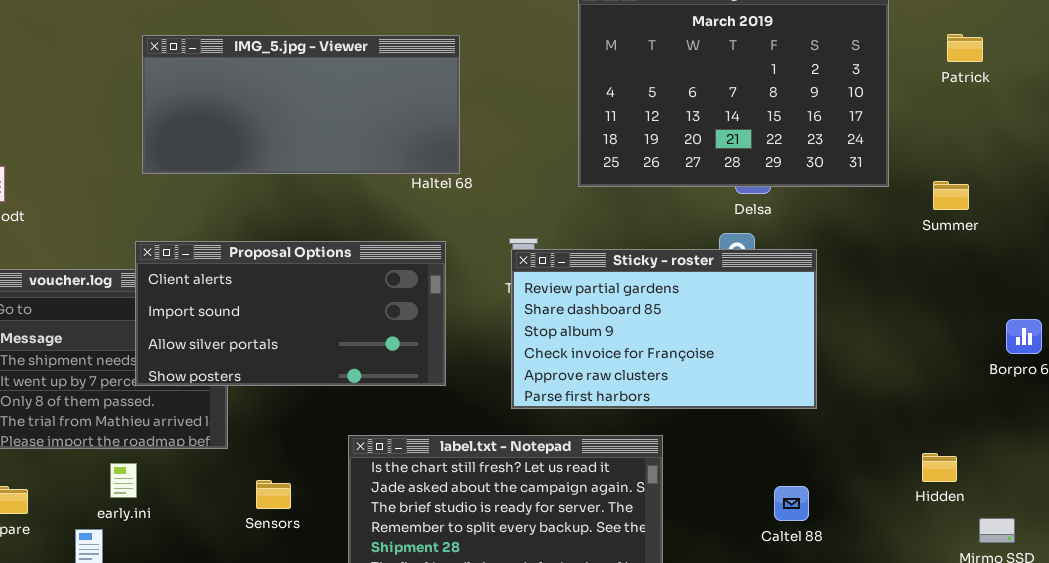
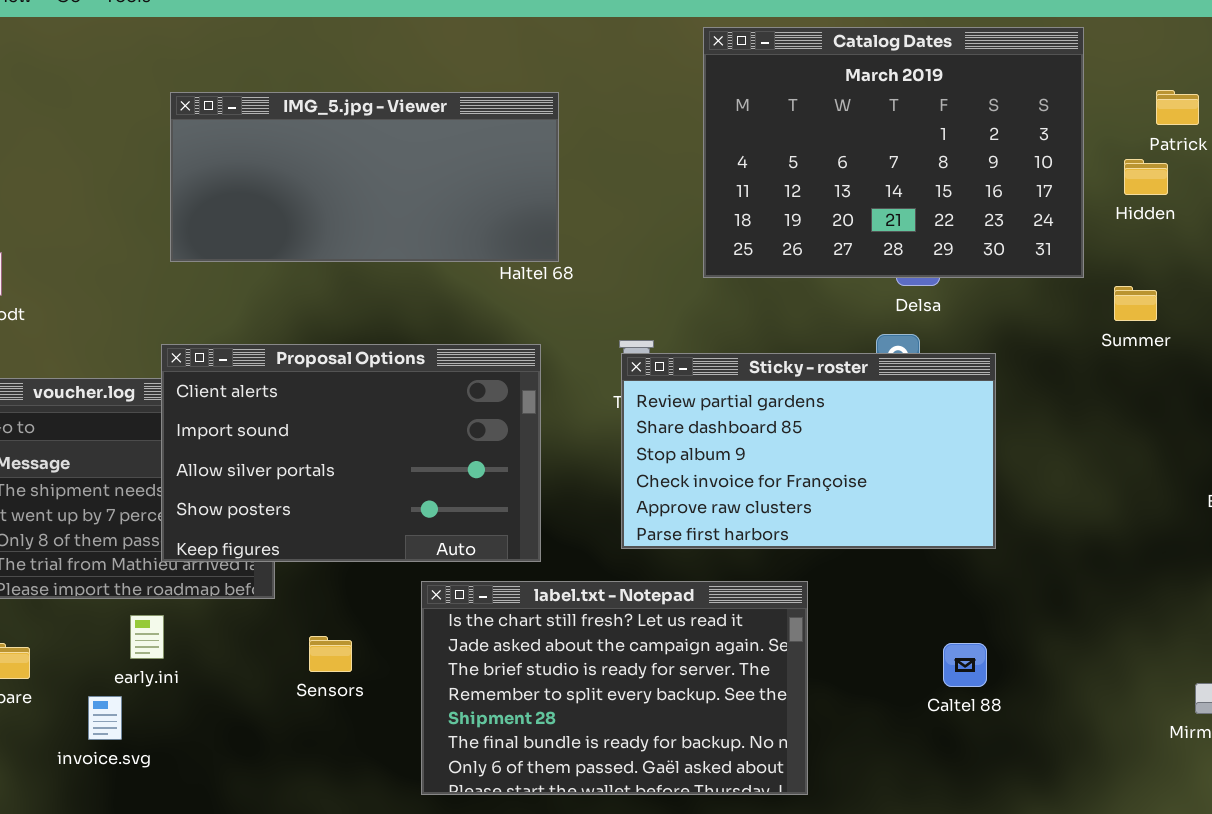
Summer: [933,181,969,210] -> [1114,286,1157,321], moved
Proposal Options: [135,241,446,386] -> [161,344,541,562], resized
Hidden: [922,453,957,482] -> [1124,159,1168,195], moved

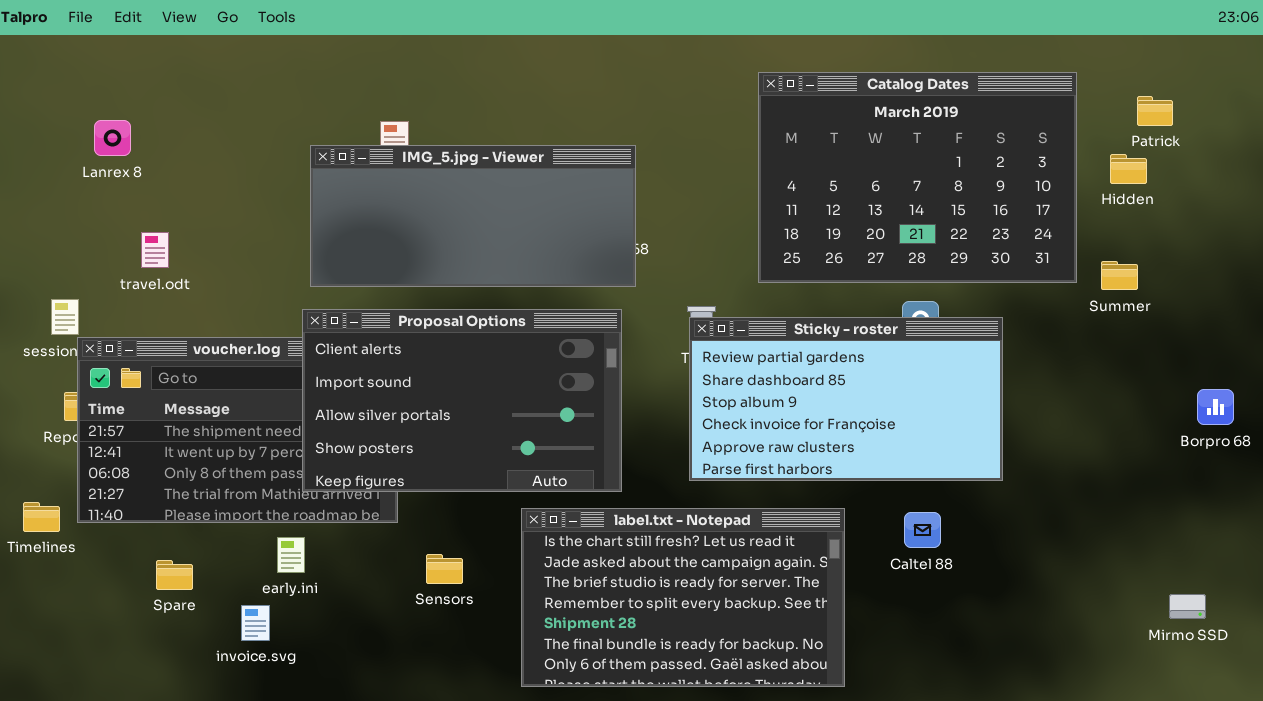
Catalog Dates: [703,27,1084,278] -> [758,72,1077,283], moved
IMG_5.jpg - Viewer: [170,92,559,262] -> [310,145,636,287], moved
Caltel 88: [943,643,987,687] -> [904,512,941,548], moved

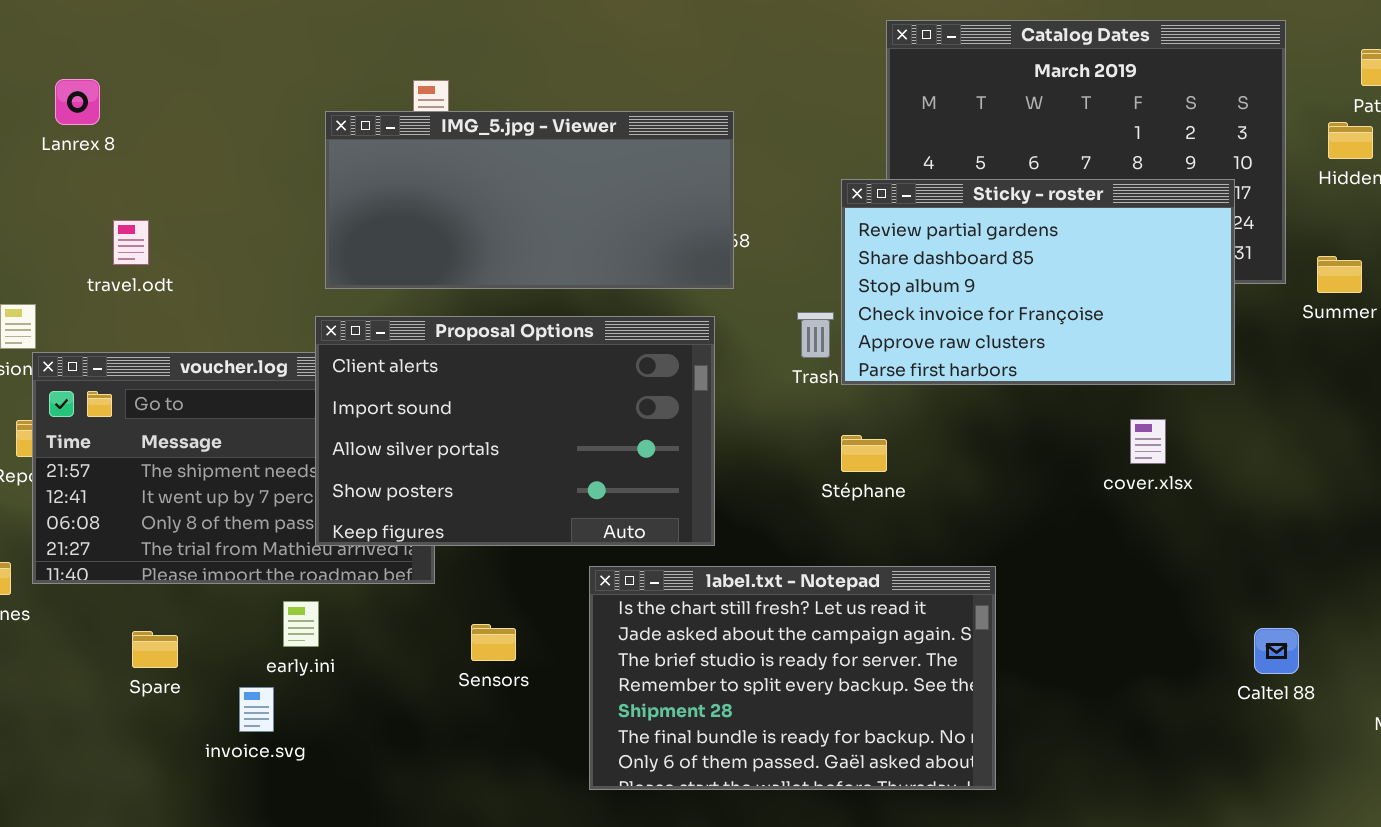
Sticky - roster: [689,317,1003,481] -> [841,179,1235,385], moved
Caltel 88: [904,512,941,548] -> [1254,628,1299,674], moved

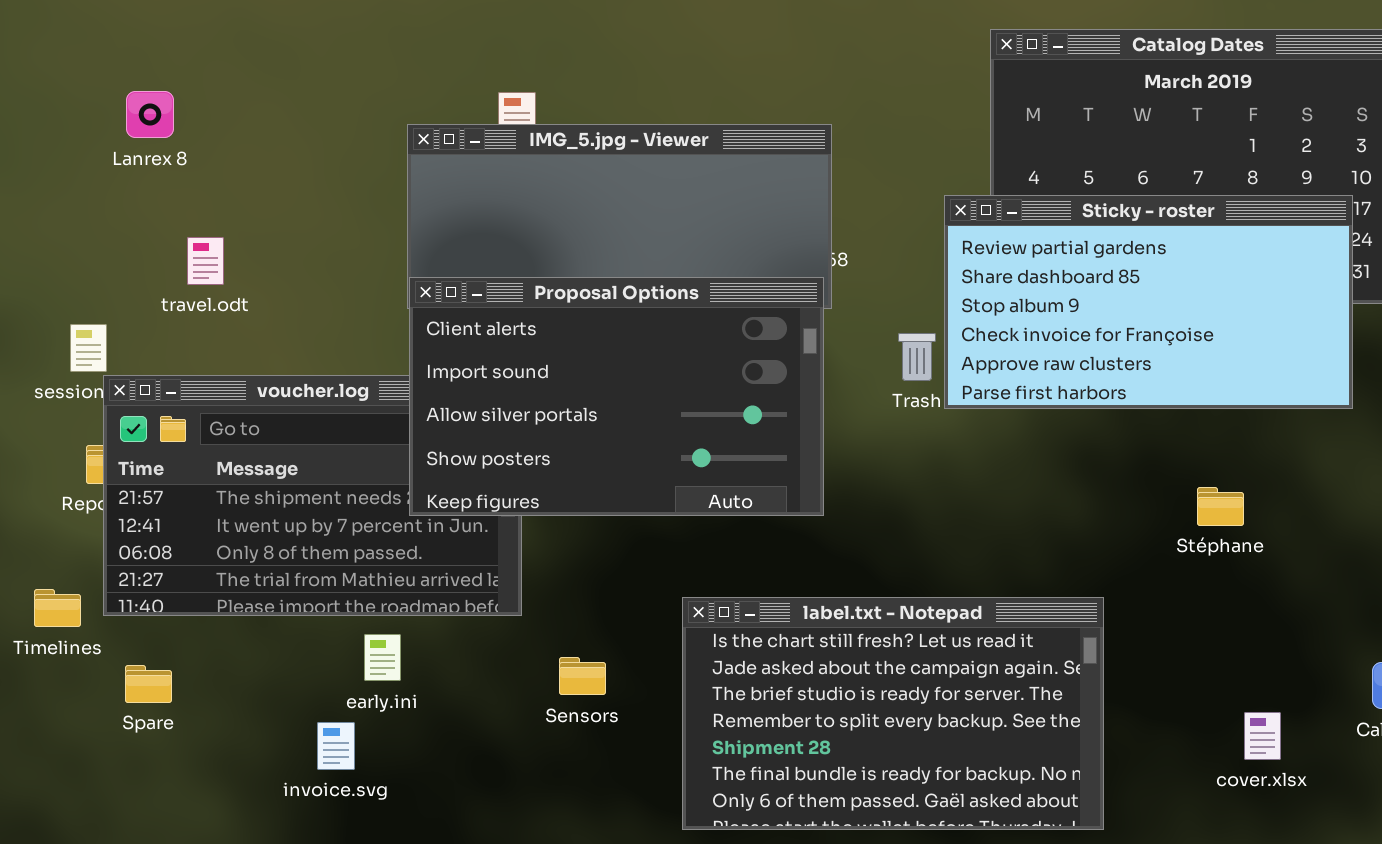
Proposal Options: [315,316,715,546] -> [409,277,824,516], moved
cover.xlsx: [1130,419,1166,464] -> [1244,712,1281,760], moved
Stéphane: [841,435,887,472] -> [1197,487,1244,526], moved
Spare: [132,631,178,668] -> [125,665,172,703], moved

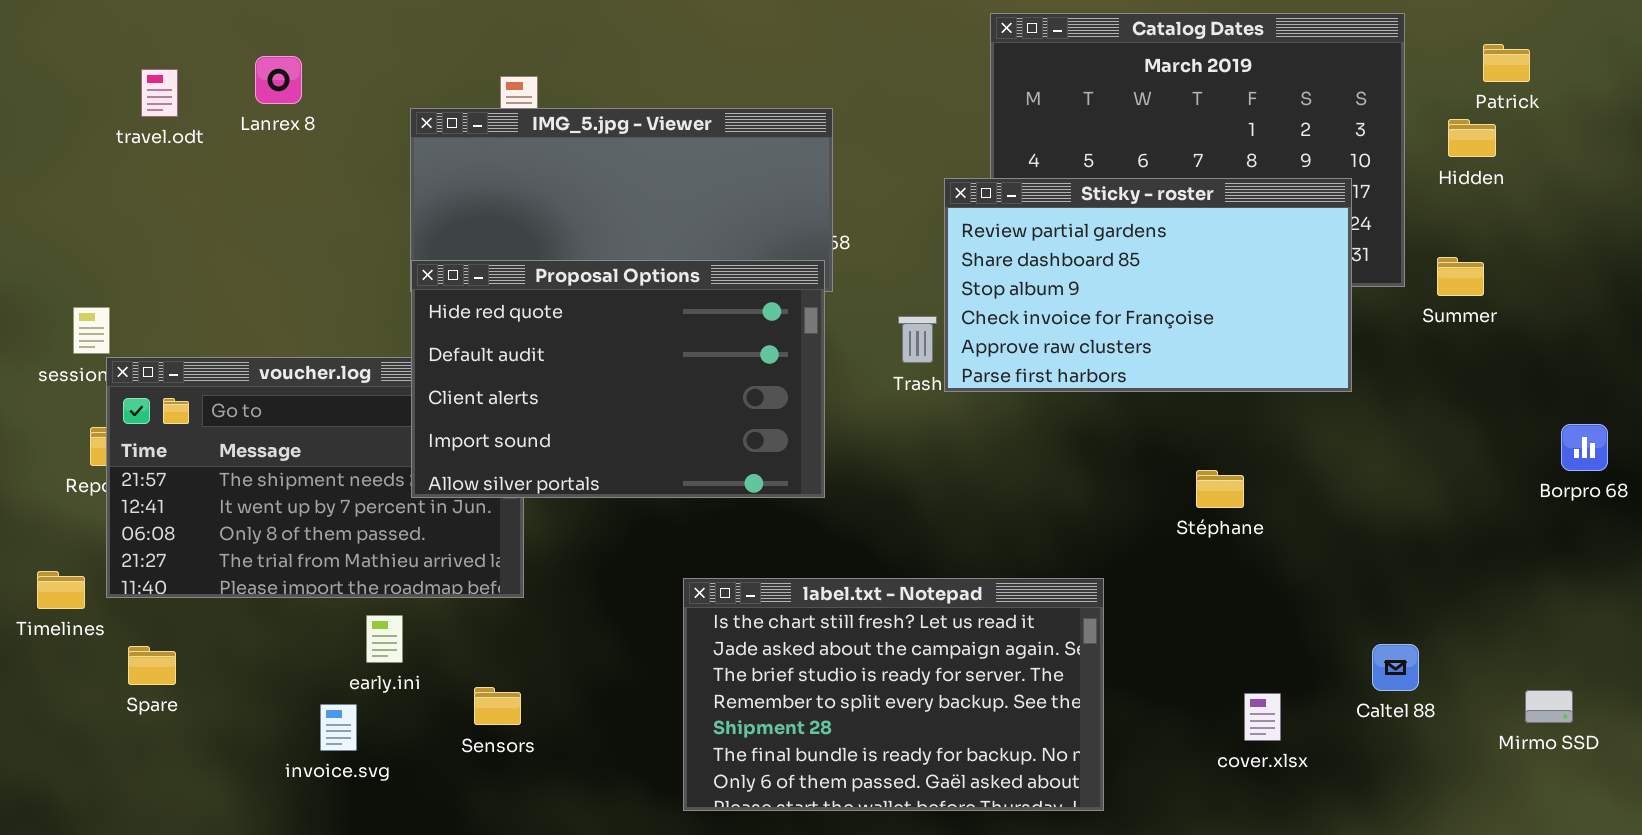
Lanrex 8: [126,91,174,138] -> [255,56,302,104], moved
travel.odt: [187,237,224,285] -> [141,69,178,117], moved
Proposal Options: [409,277,824,516] -> [411,260,825,498], scrolled up 2 rows
Sensors: [559,657,606,695] -> [474,687,521,725], moved

